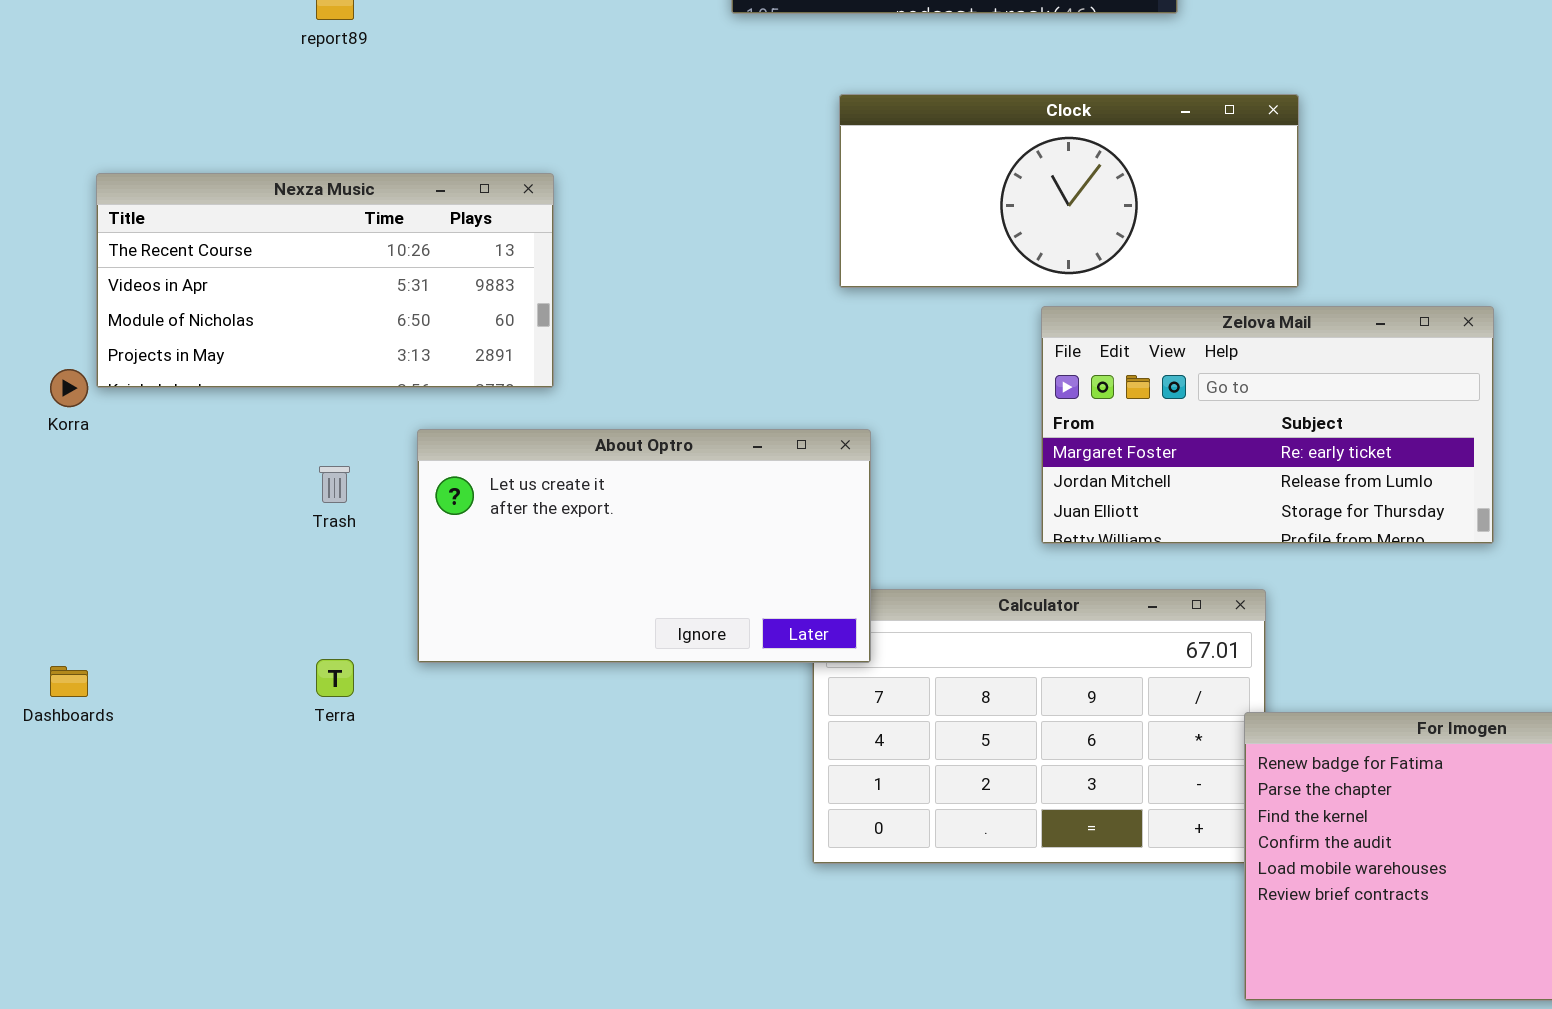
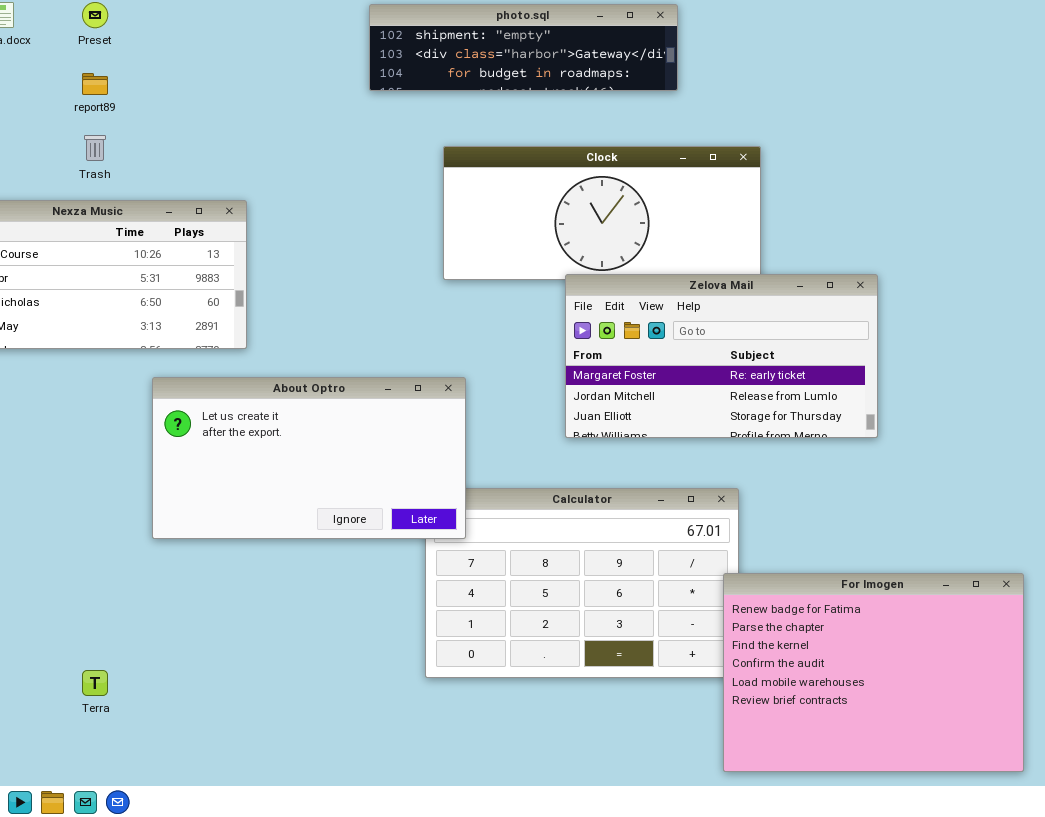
Zelova Mail: [1041,306,1494,544] -> [565,274,878,438], moved
Trash: [319,466,350,503] -> [84,135,106,161], moved
Terra: [316,659,354,697] -> [82,670,108,696], moved

